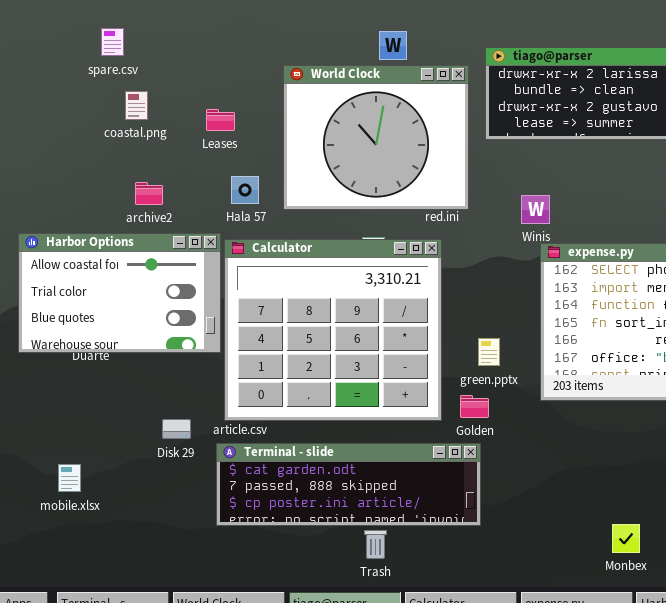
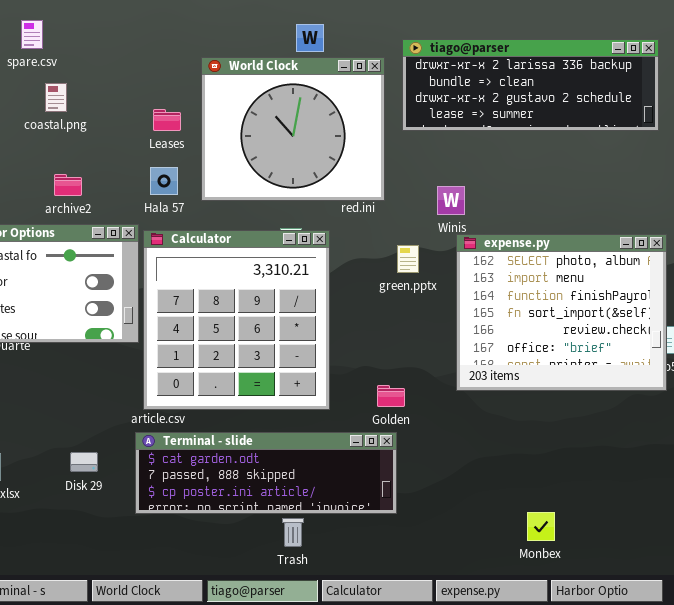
Leases: [206,109,235,131] -> [153,109,181,131], moved
Calculator: [224,239,442,421] -> [143,230,330,410], resized
green.pptx: [478,338,500,366] -> [397,245,419,273], moved
Disk 29: [162,419,191,439] -> [70,452,98,472], moved

